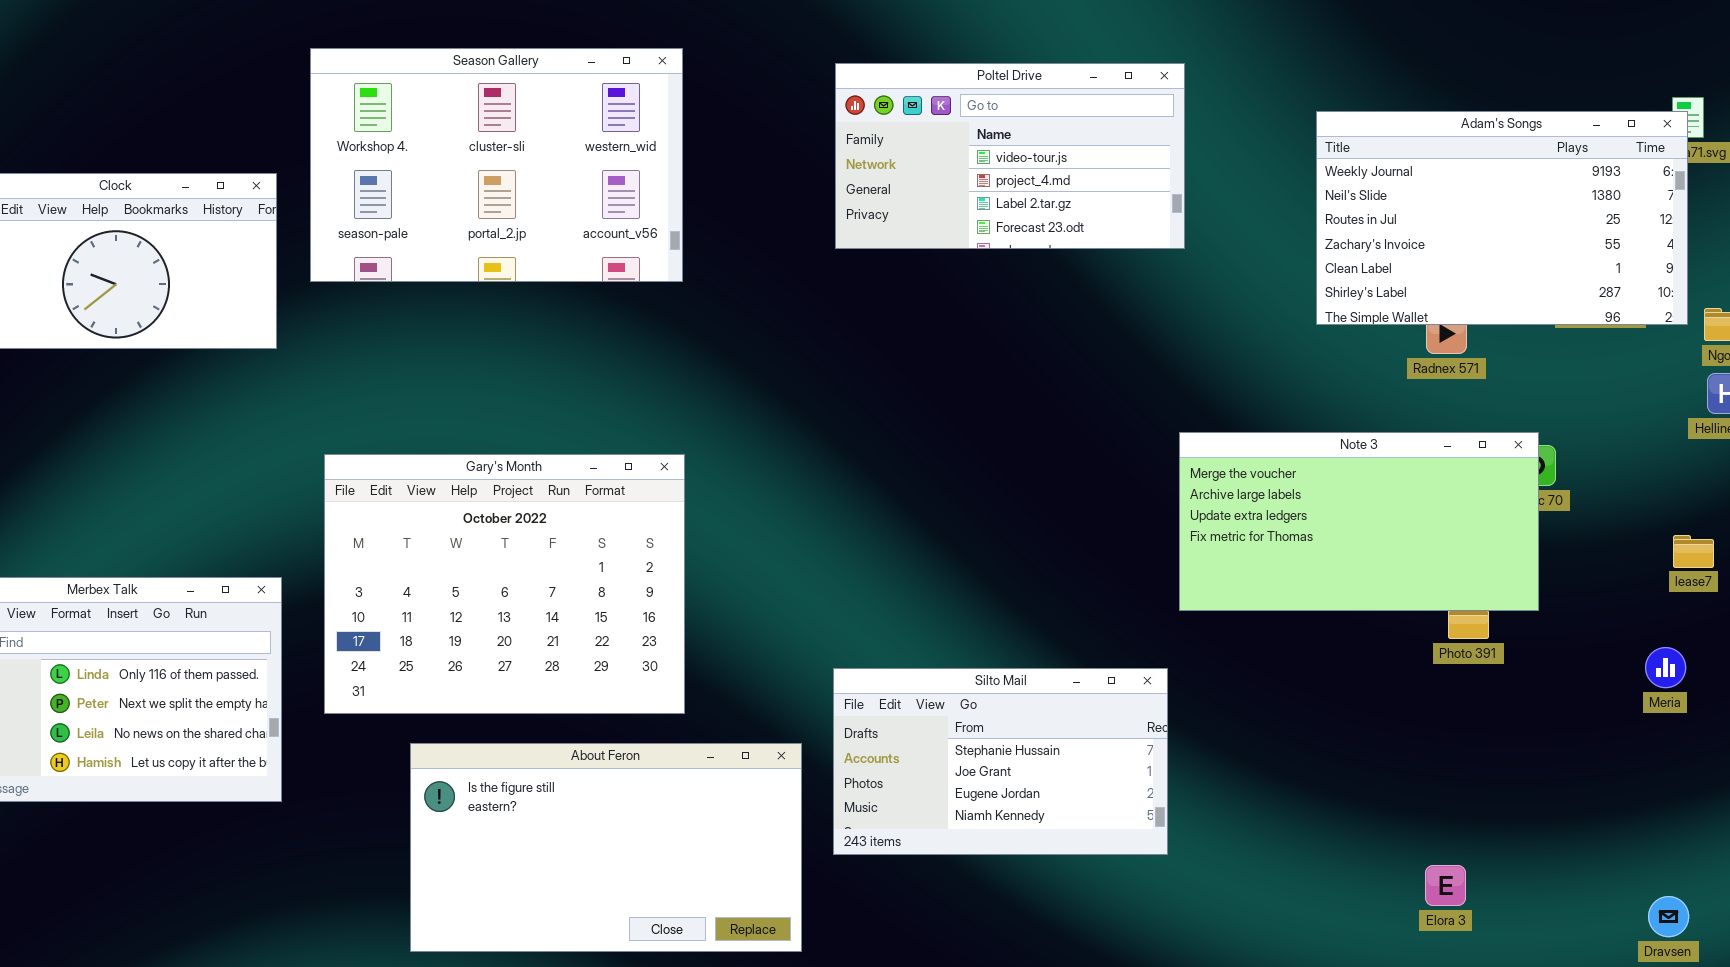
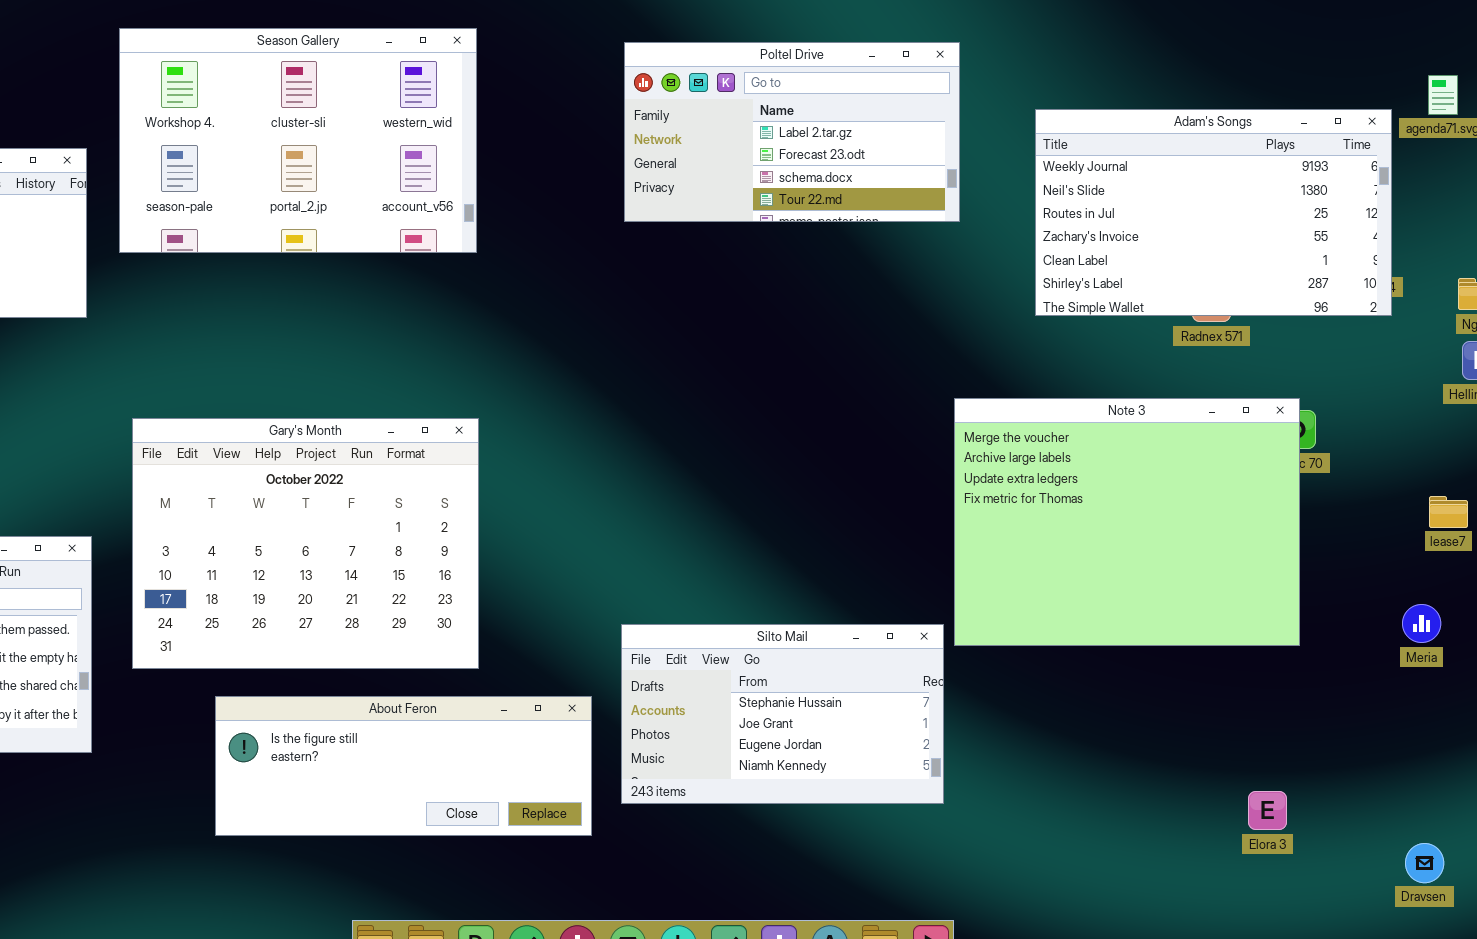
Poltel Drive: [835,63,1185,249] -> [624,42,960,222], scrolled down 2 rows
Adam's Songs: [1316,111,1688,325] -> [1035,109,1392,316], moved
Note 3: [1179,432,1539,611] -> [954,398,1300,646], resized
About Feron: [410,743,802,952] -> [215,696,592,836], resized
Elora 3: [1425,865,1466,906] -> [1248,791,1287,830], moved

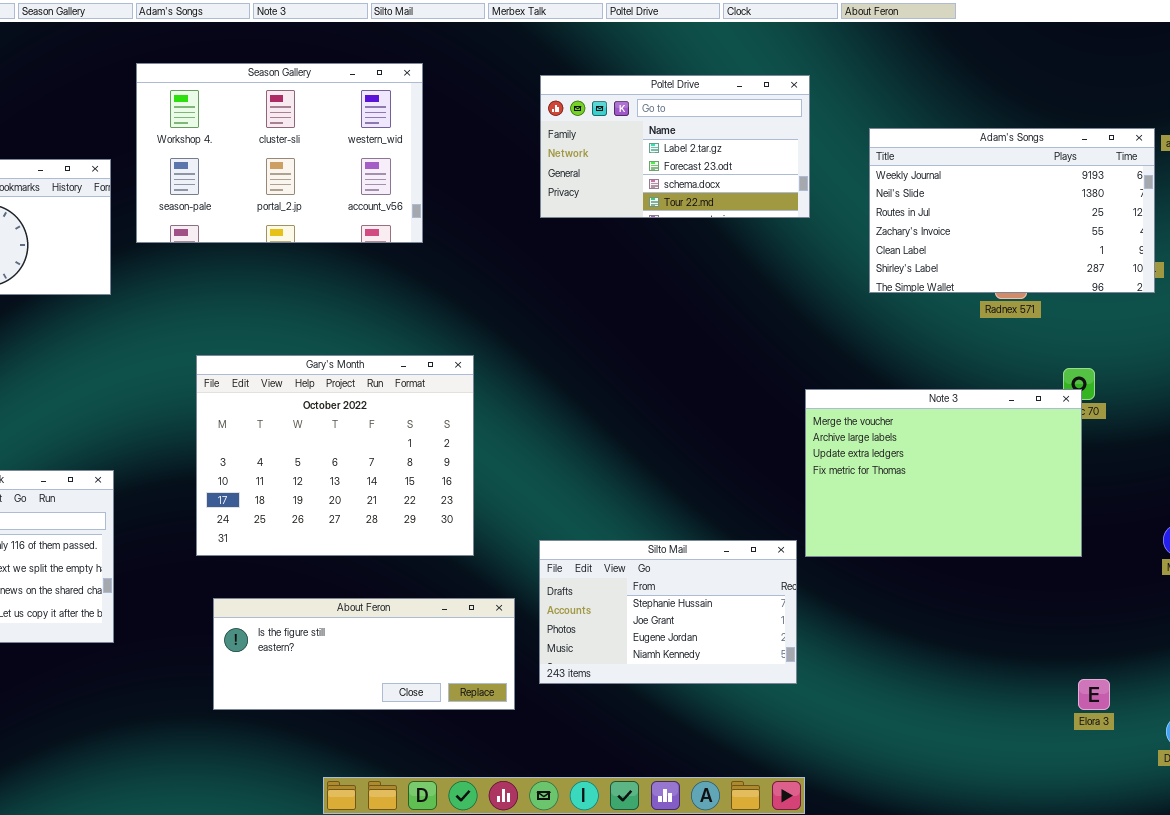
Note 3: [954,398,1300,646] -> [805,389,1082,557], resized
Gary's Month: [132,418,479,669] -> [196,355,474,556], moved
Elora 3: [1248,791,1287,830] -> [1078,679,1110,710], moved

